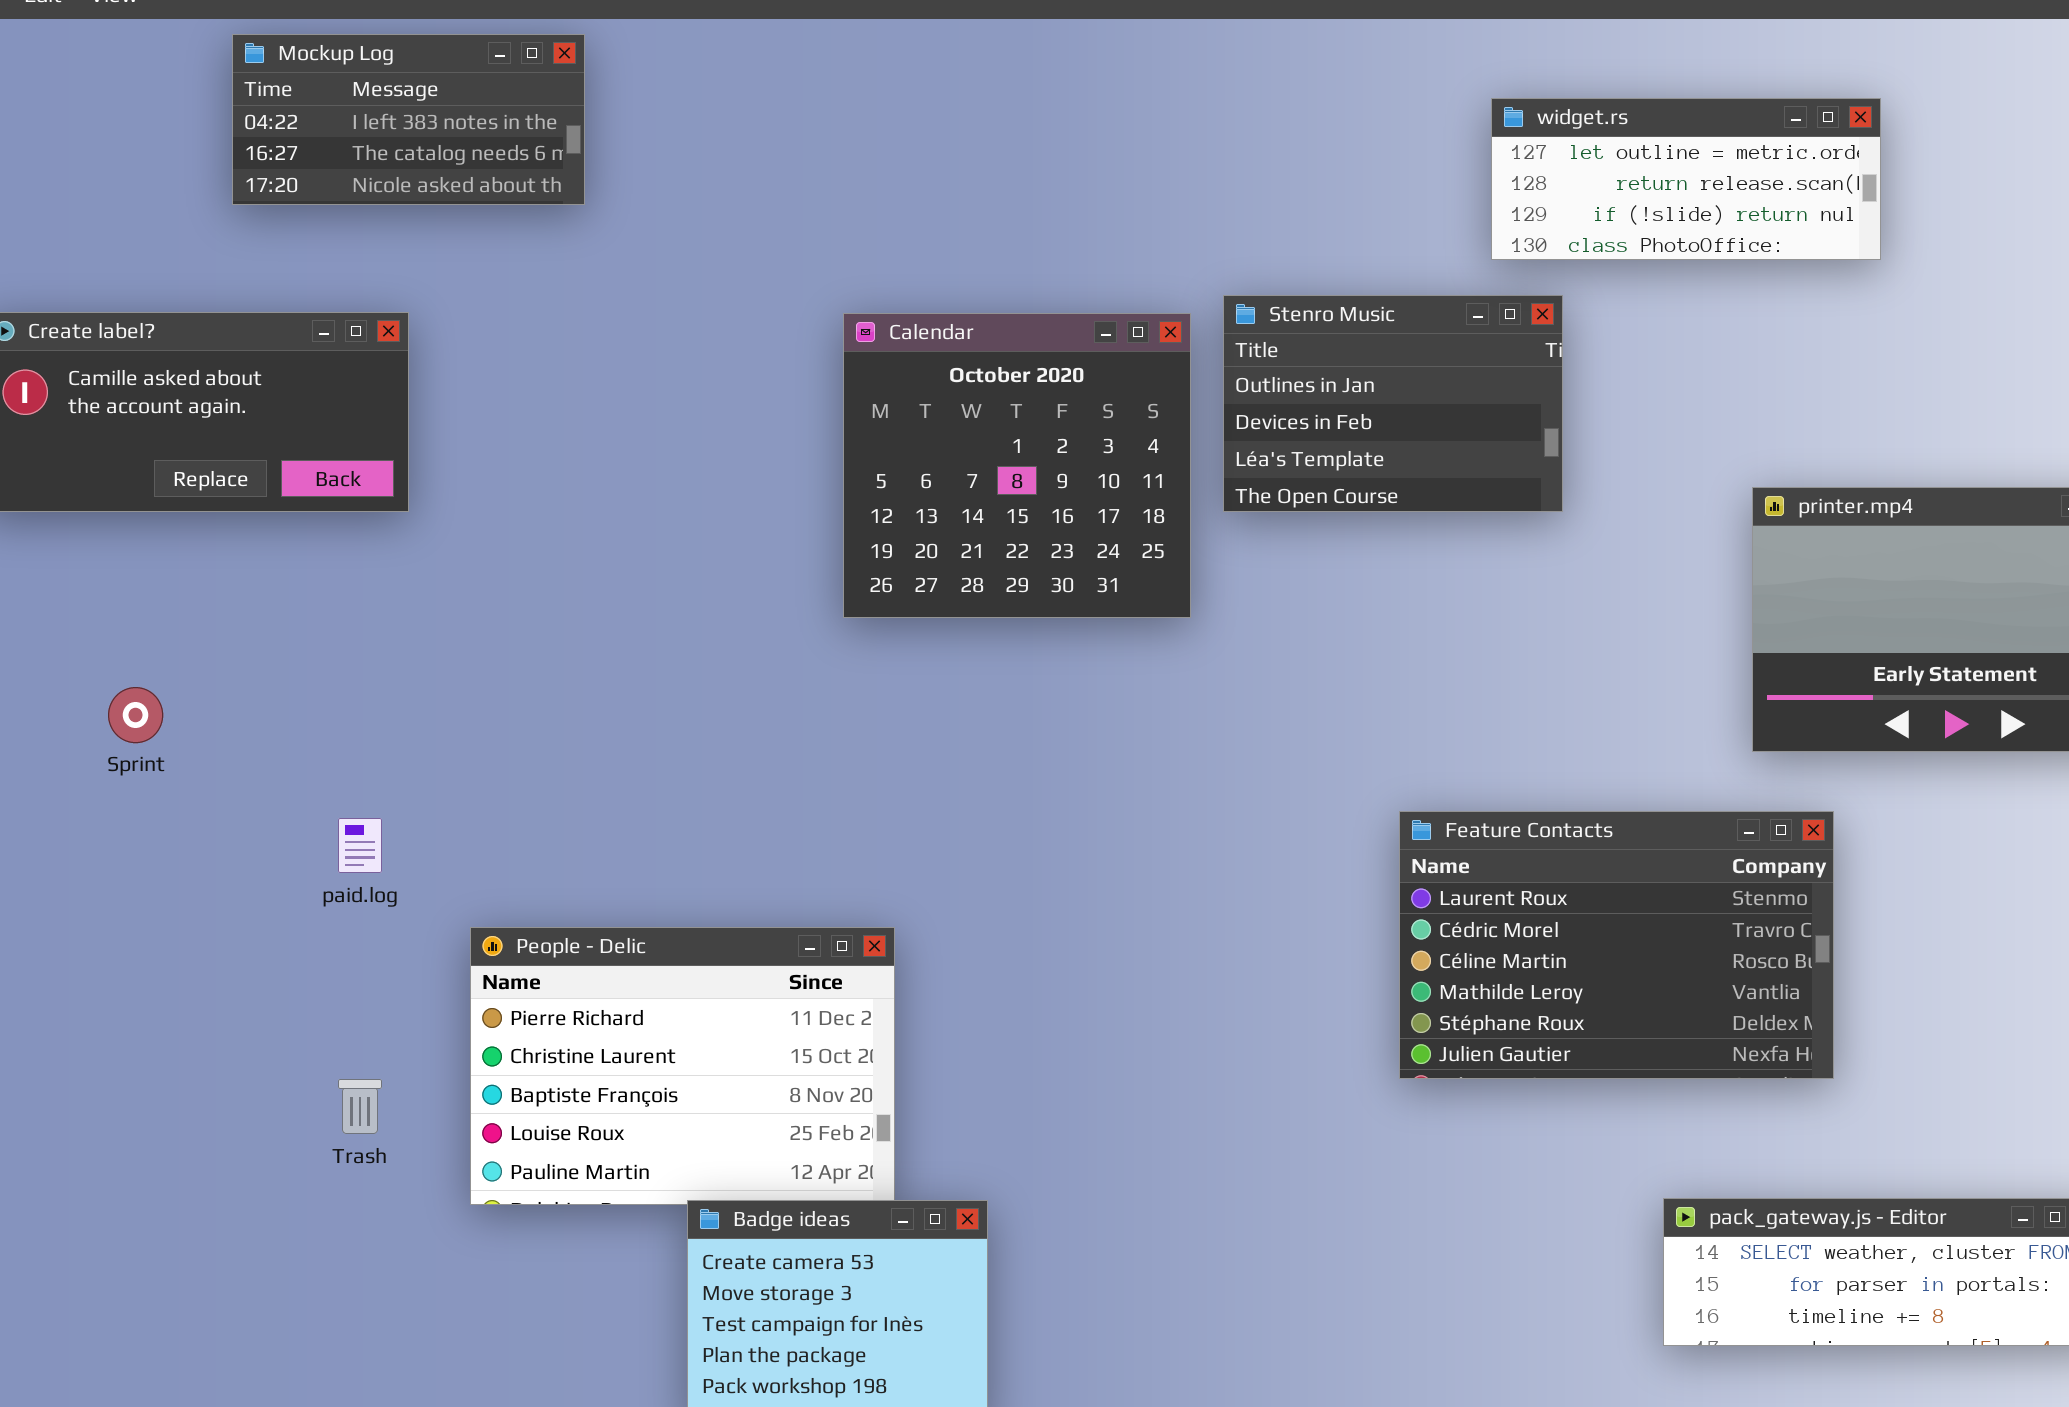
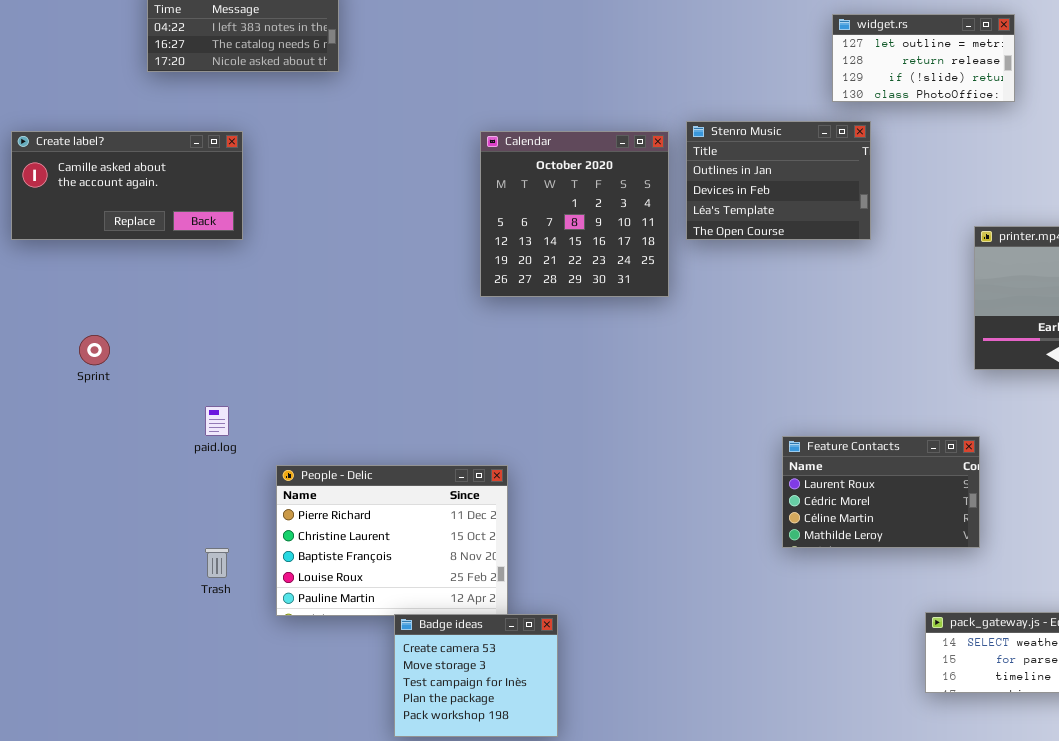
widget.rs: [1491,98,1881,260] -> [832,14,1015,102], resized
Feature Contacts: [1399,811,1834,1079] -> [782,436,980,548], resized

